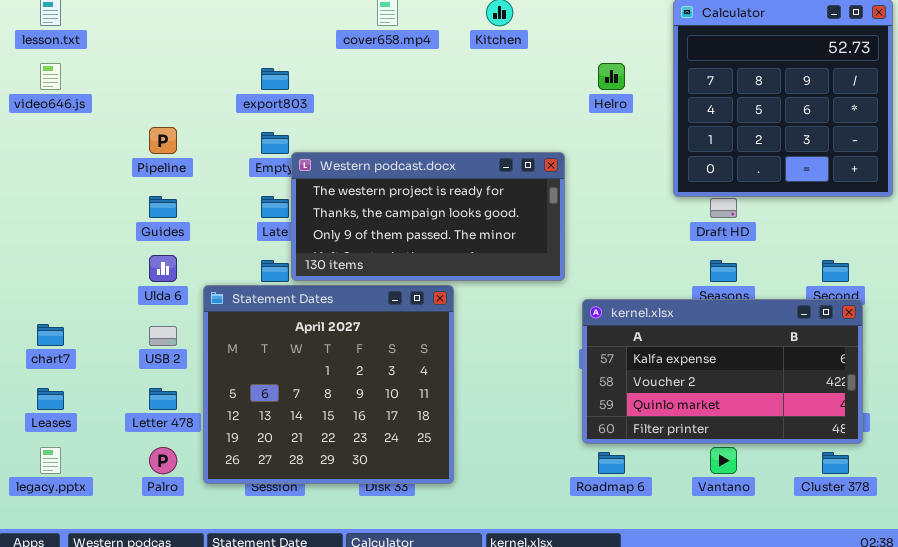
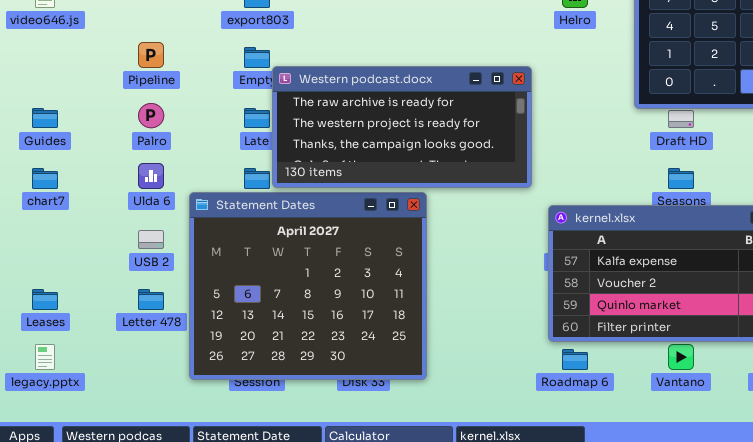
Western podcast.docx: [291,152,565,281] -> [272,66,532,188], scrolled up 1 row
Guides: [149,196,177,218] -> [32,108,58,128], moved
chart7: [37,324,64,346] -> [32,168,58,189], moved
Palro: [149,447,177,474] -> [138,103,164,128], moved

